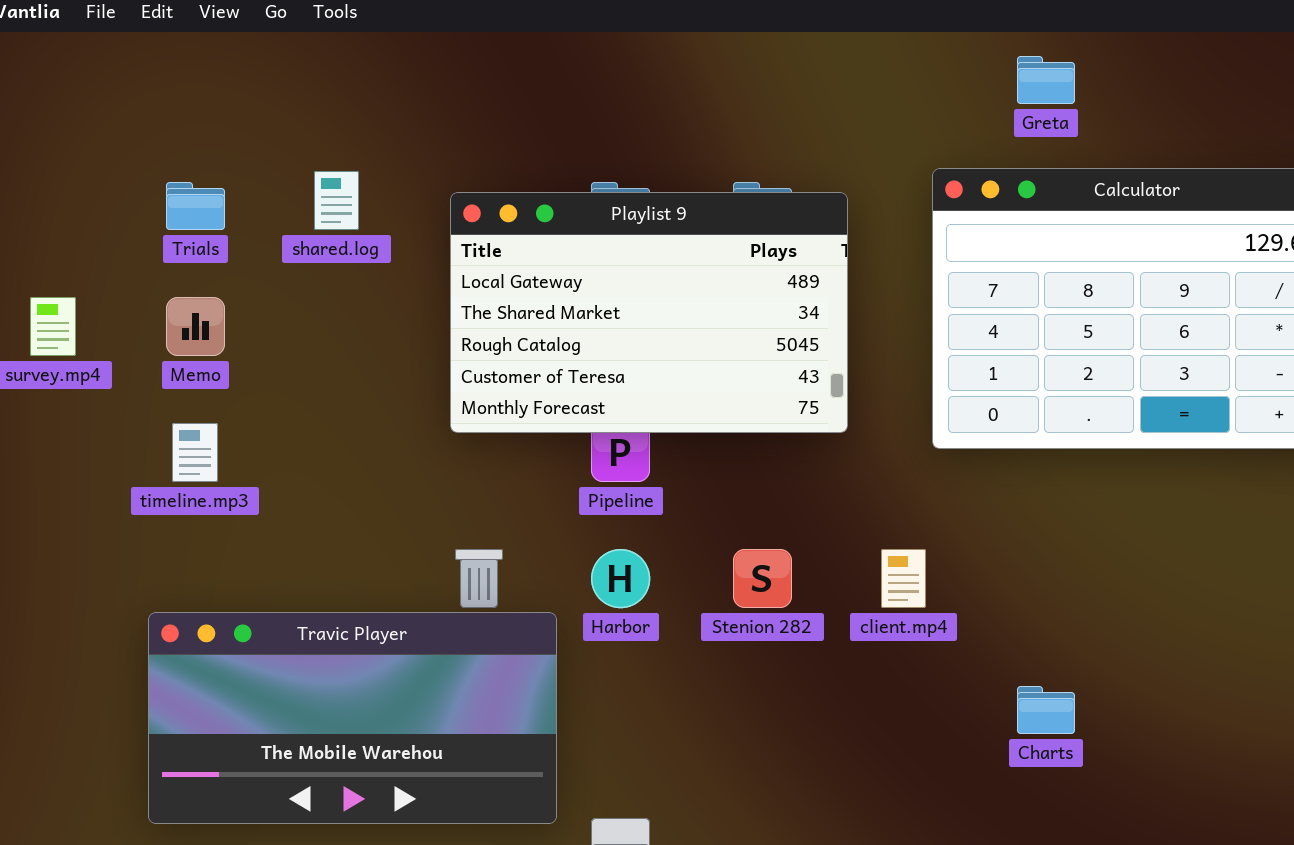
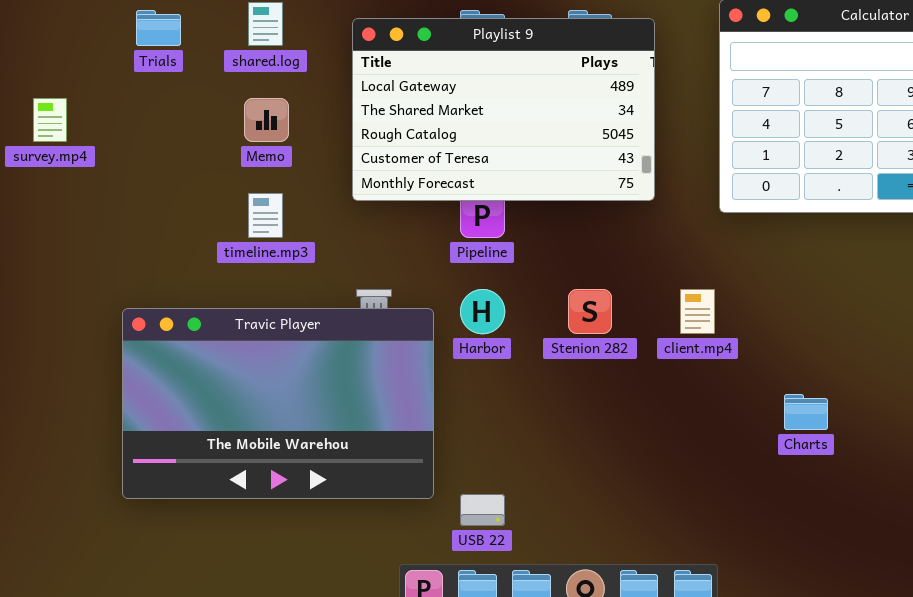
Memo: [166,297,225,356] -> [244,98,289,142], moved
timeline.mp3: [172,423,218,482] -> [248,193,283,238], moved
Travic Player: [148,612,557,824] -> [122,308,434,499], resized

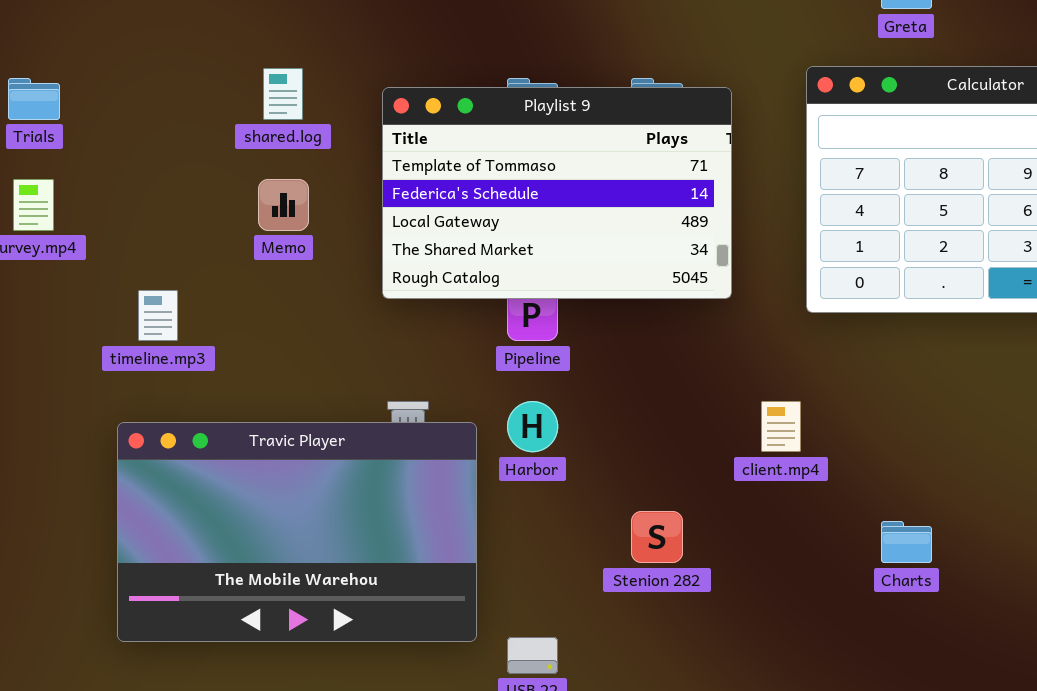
Trials: [136,10,181,46] -> [8,78,60,120], moved
Playlist 9: [352,18,655,201] -> [382,87,732,299], scrolled up 2 rows
timeline.mp3: [248,193,283,238] -> [138,290,178,341], moved
Stenion 282: [568,289,612,334] -> [631,511,683,563], moved

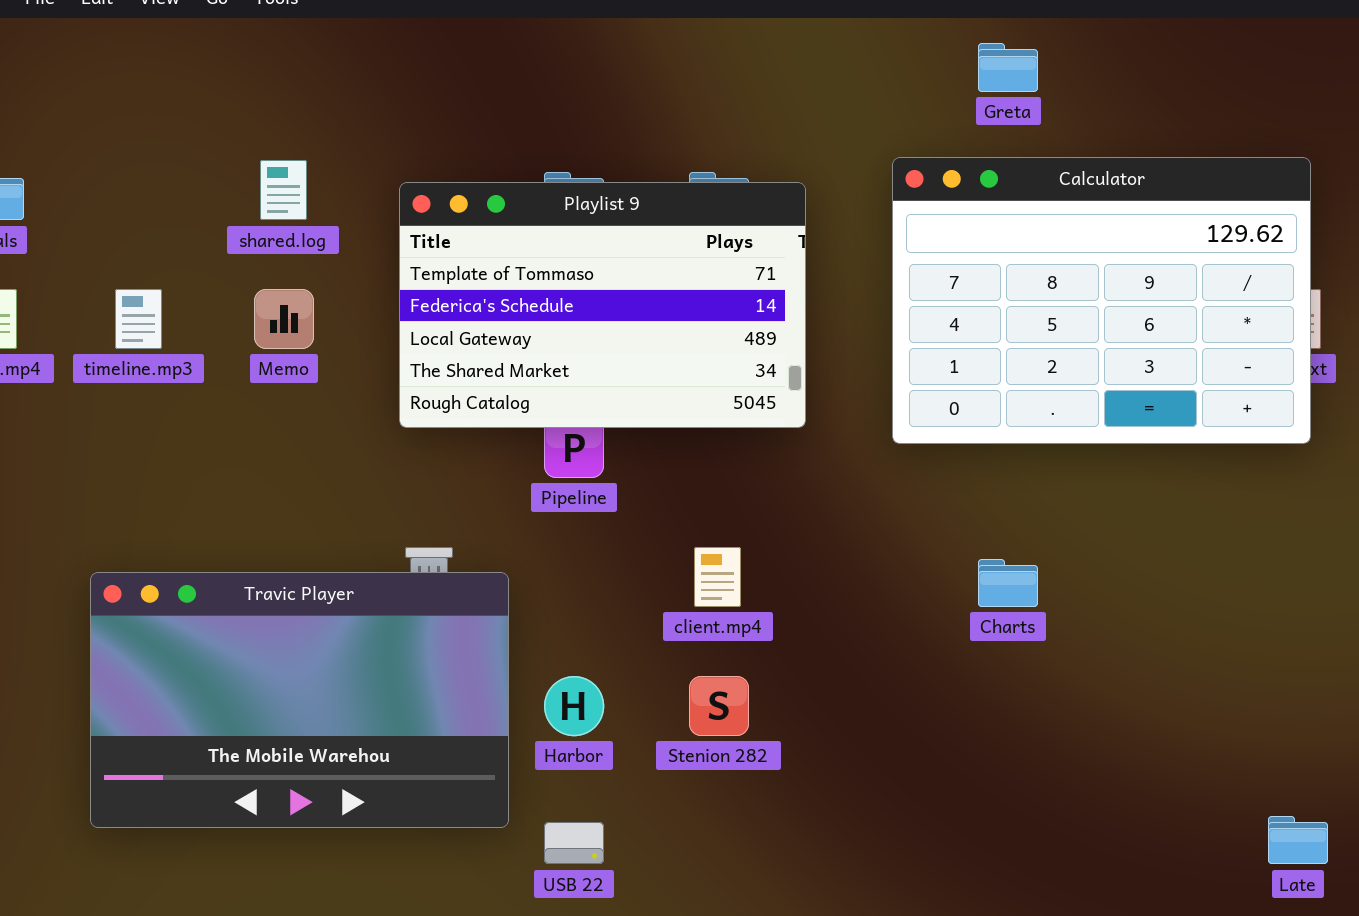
timeline.mp3: [138,290,178,341] -> [115,289,162,349], moved
Harbor: [507,401,558,452] -> [544,676,604,736], moved
client.mp4: [761,401,801,452] -> [694,547,741,607], moved
Charts: [881,521,932,563] -> [978,559,1038,607], moved

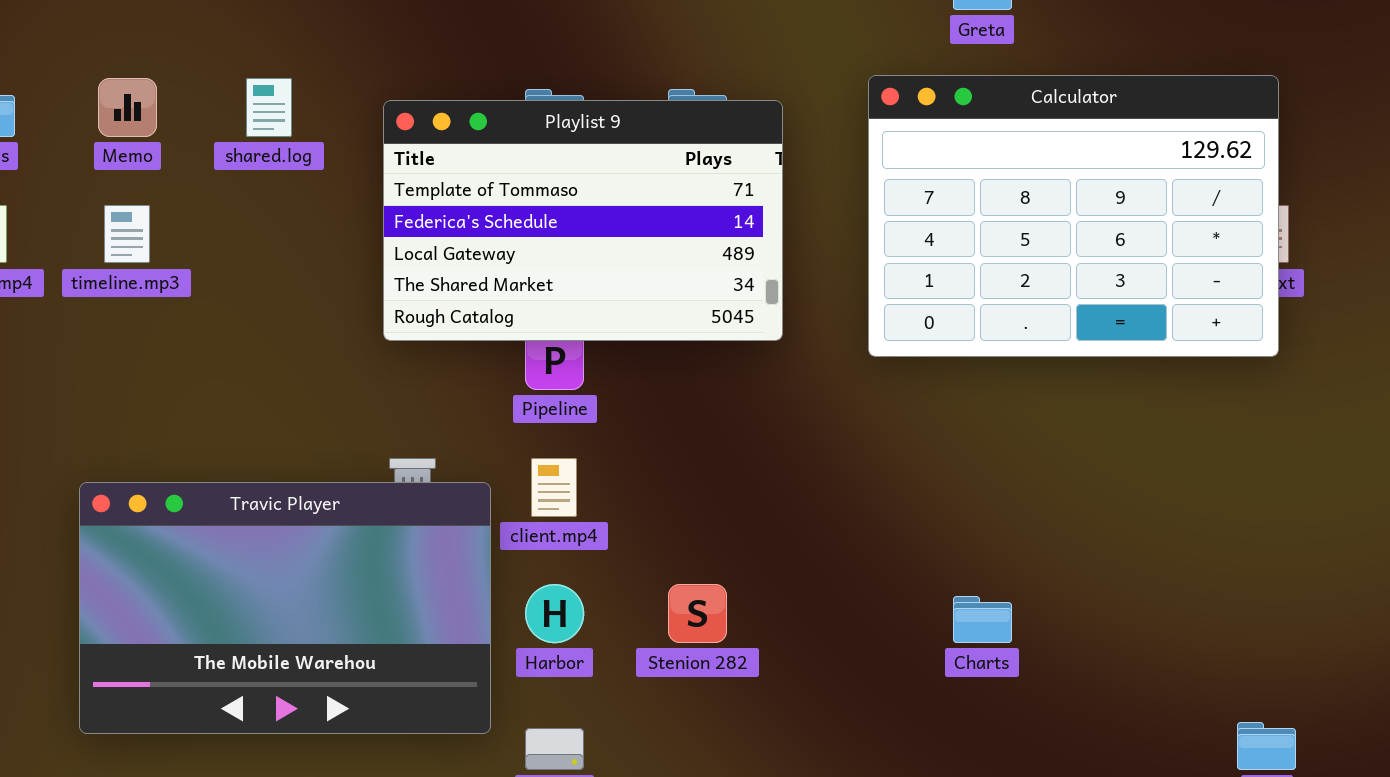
Memo: [254,289,314,349] -> [98,78,157,137], moved
client.mp4: [694,547,741,607] -> [531,458,577,517], moved
Charts: [978,559,1038,607] -> [953,596,1012,643], moved

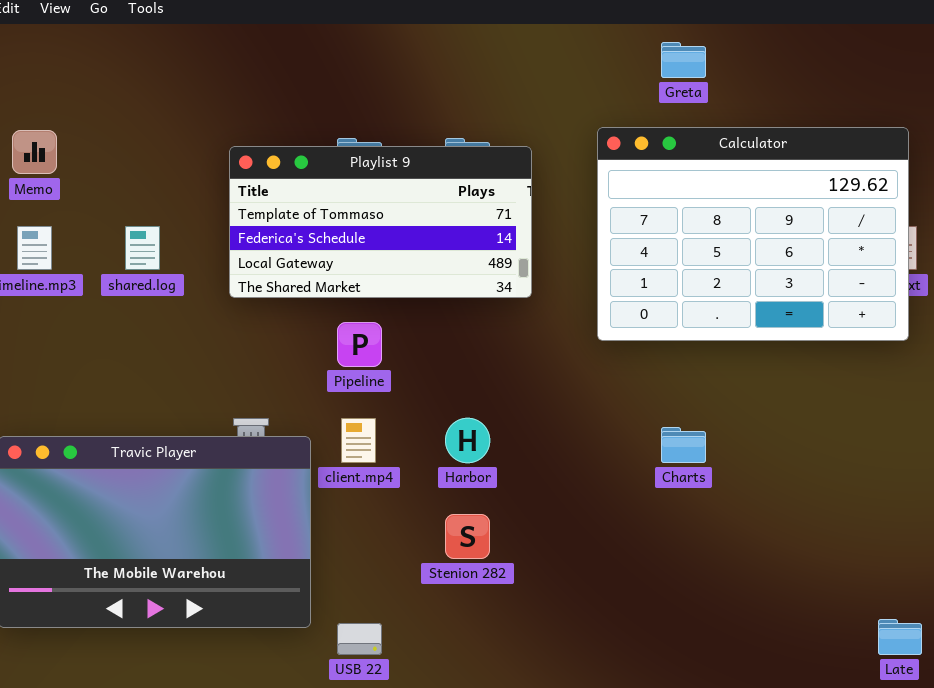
shared.log: [246,78,292,137] -> [125,226,160,270], moved
Playlist 9: [383,100,783,341] -> [229,146,532,298], resized
Harbor: [525,584,584,643] -> [445,418,490,463], moved
Charts: [953,596,1012,643] -> [661,427,706,463], moved

